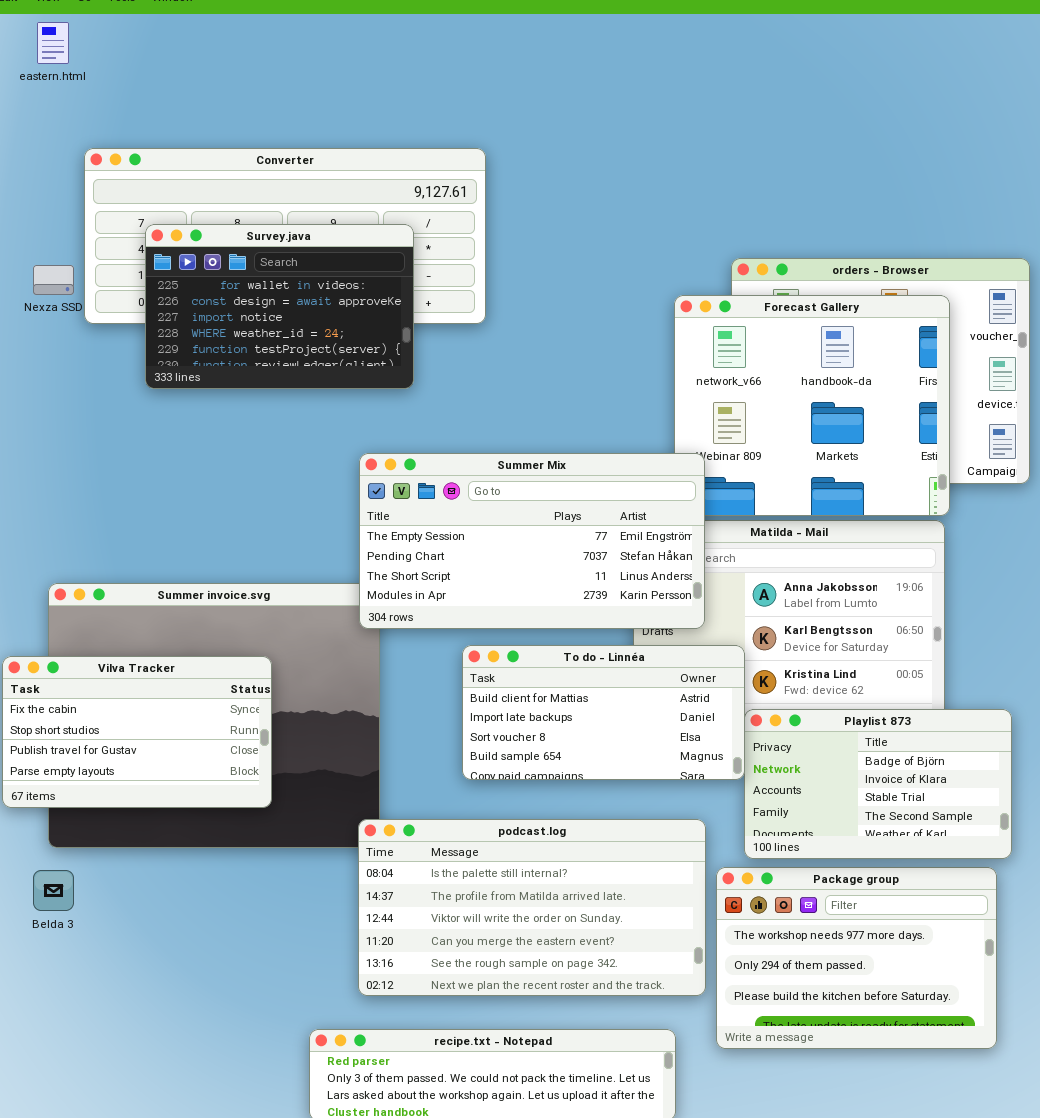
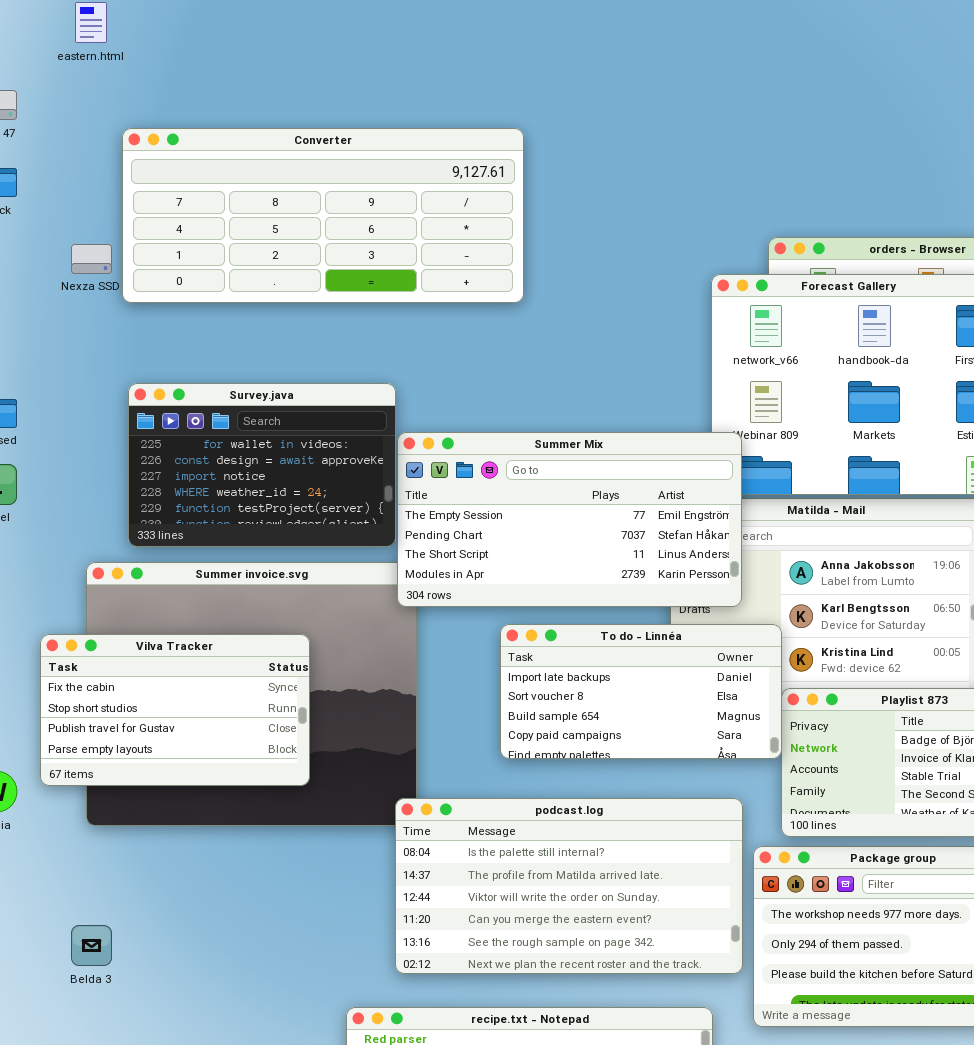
Survey.java: [145,224,414,389] -> [128,383,396,547], moved
To do - Linnéa: [462,645,745,780] -> [500,624,782,759], scrolled down 1 row
Belda 3: [33,870,74,911] -> [71,925,112,966], moved

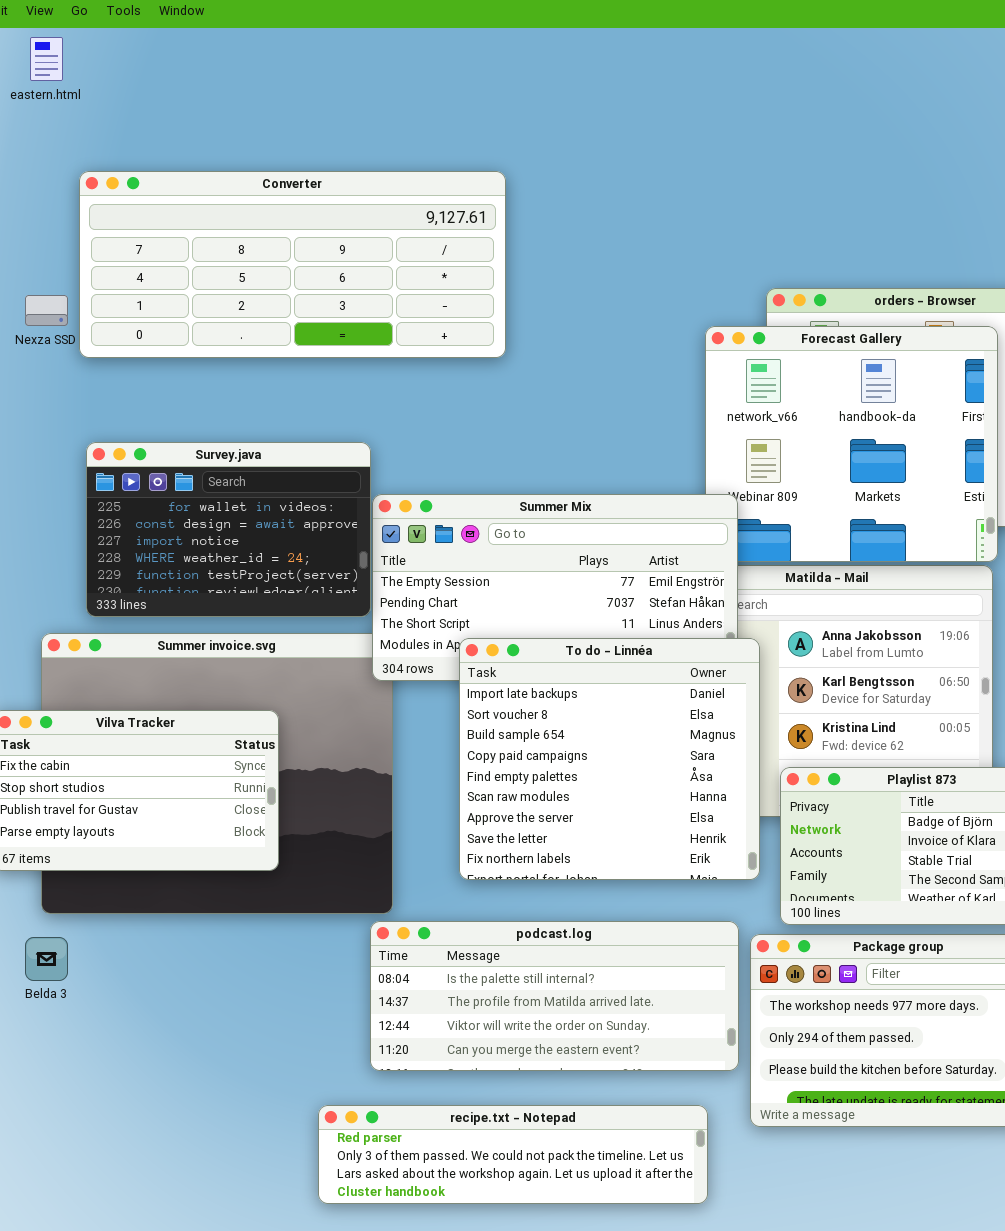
To do - Linnéa: [500,624,782,759] -> [459,638,760,880], moved, resized
podcast.log: [395,798,743,974] -> [370,921,739,1071], resized
Belda 3: [71,925,112,966] -> [25,937,68,981], moved

